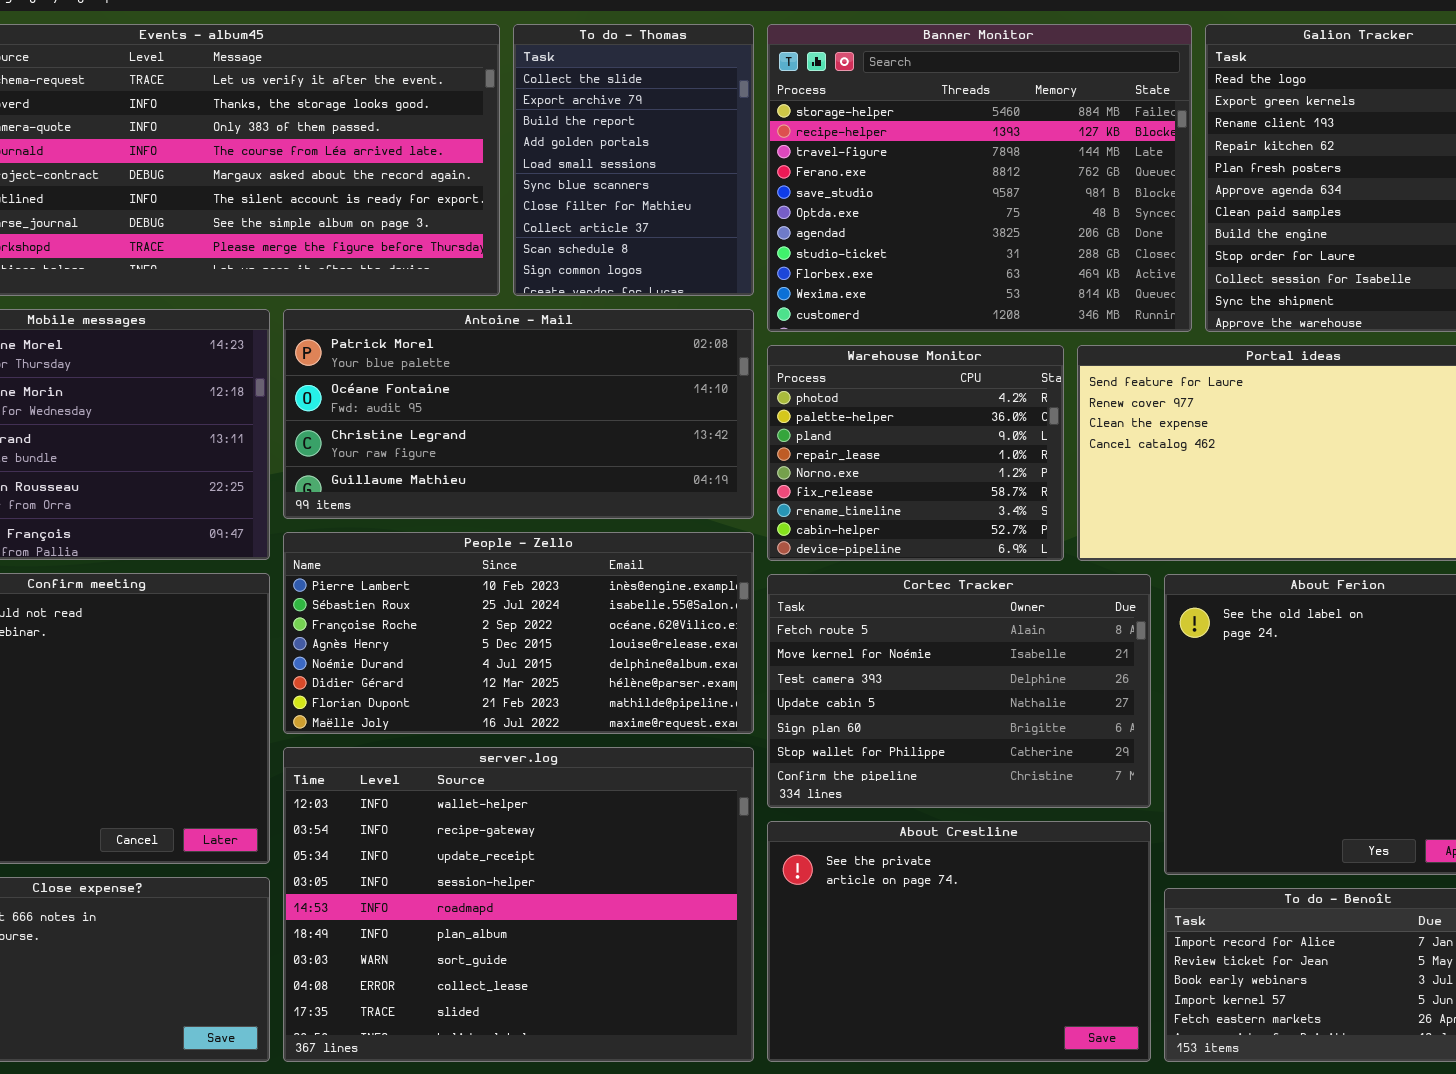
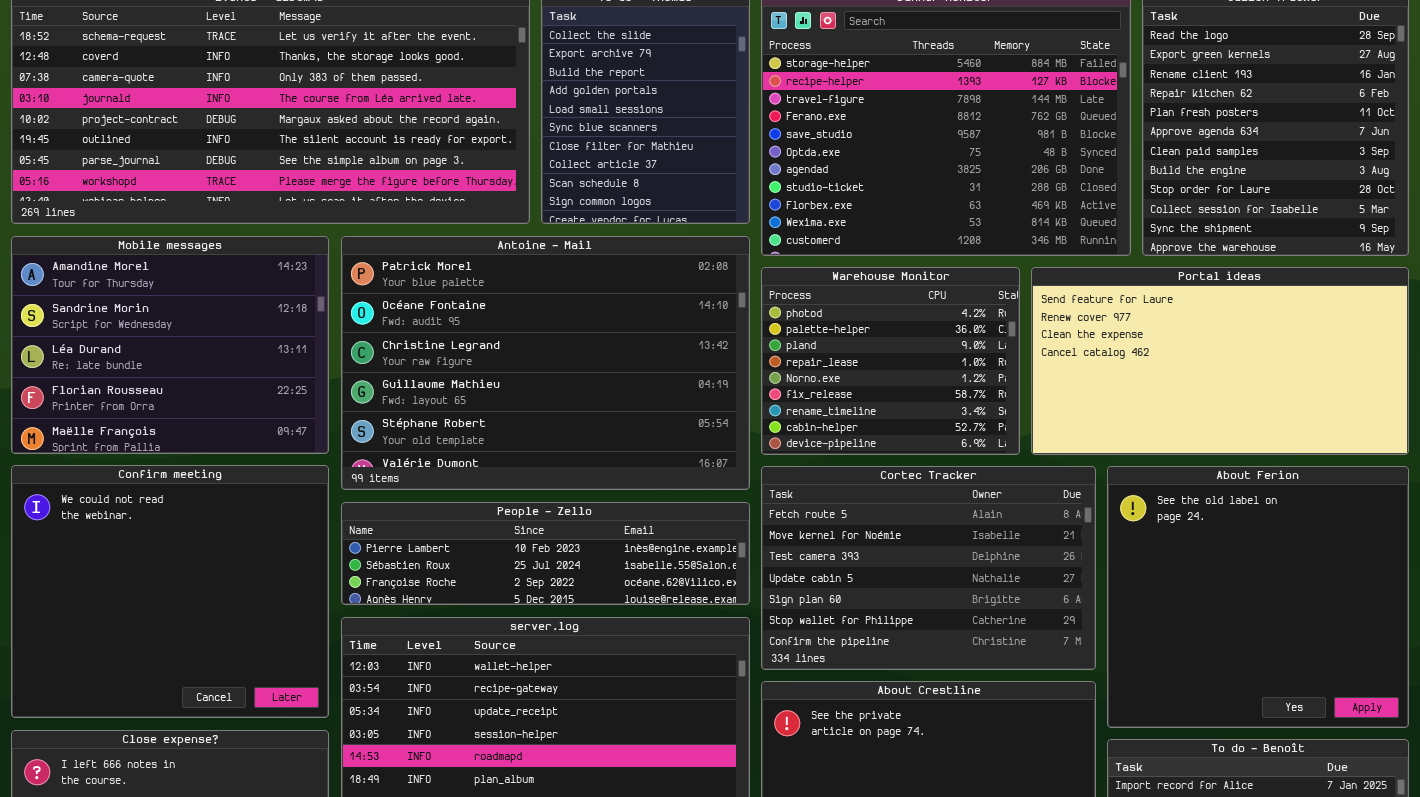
Antoine - Mail: [283,309,754,519] -> [341,236,750,490], resized
People - Zello: [283,532,754,734] -> [341,502,750,605], resized

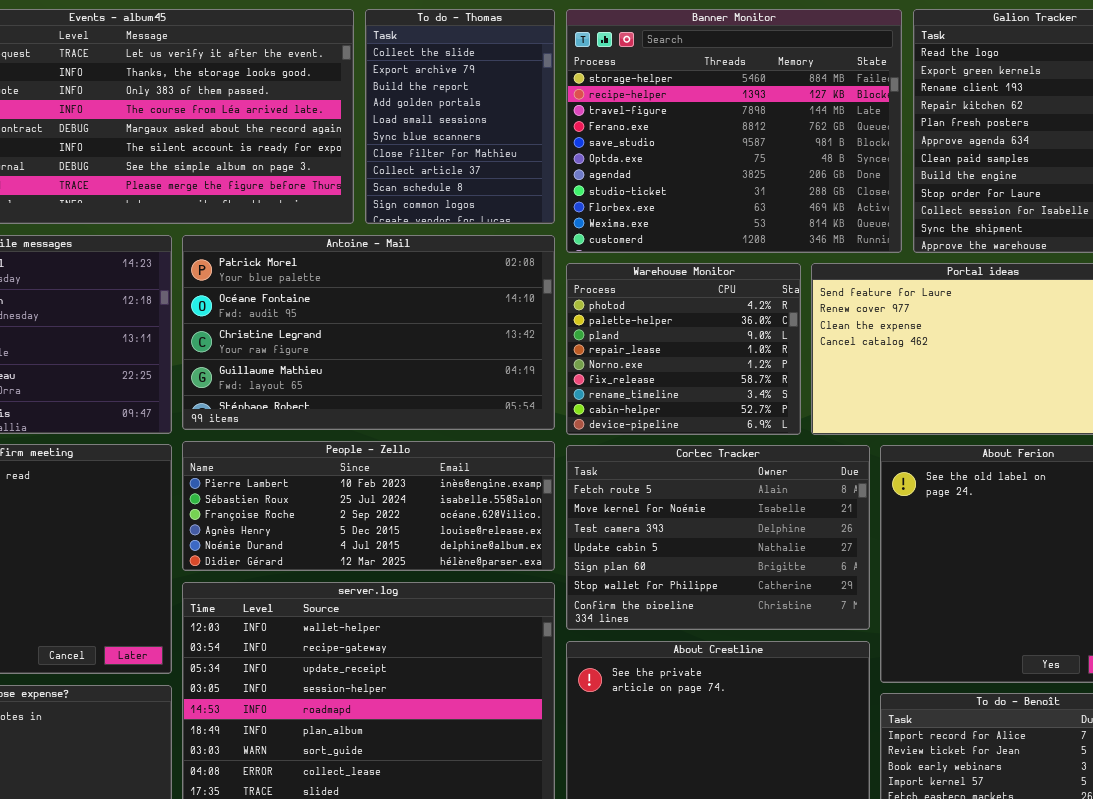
Antoine - Mail: [341,236,750,490] -> [182,235,555,430], resized
People - Zello: [341,502,750,605] -> [182,441,555,571], resized

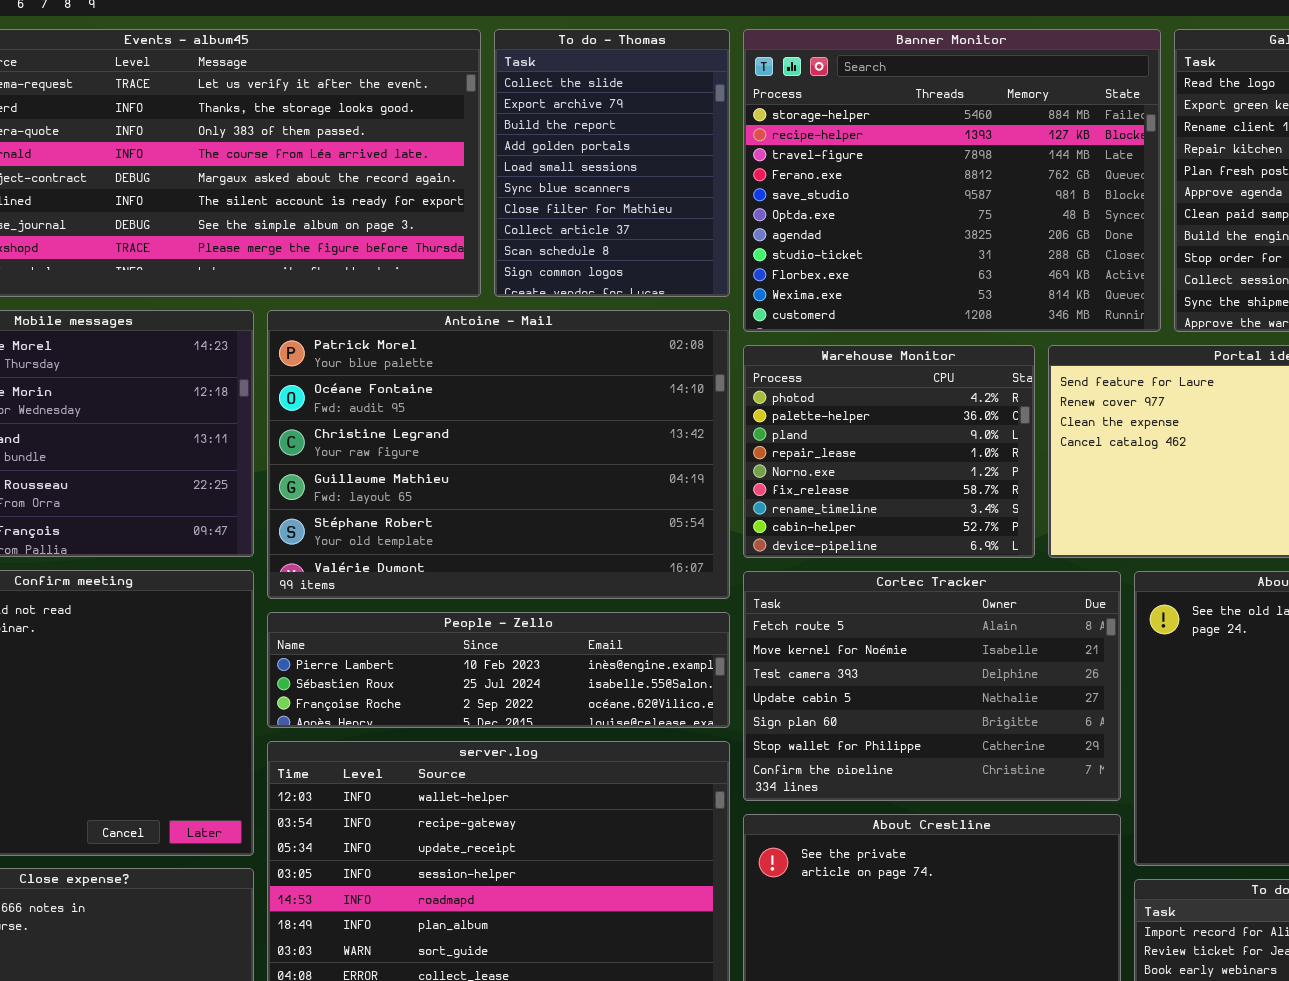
Antoine - Mail: [182,235,555,430] -> [267,310,730,599], resized
People - Zello: [182,441,555,571] -> [267,612,730,728], resized

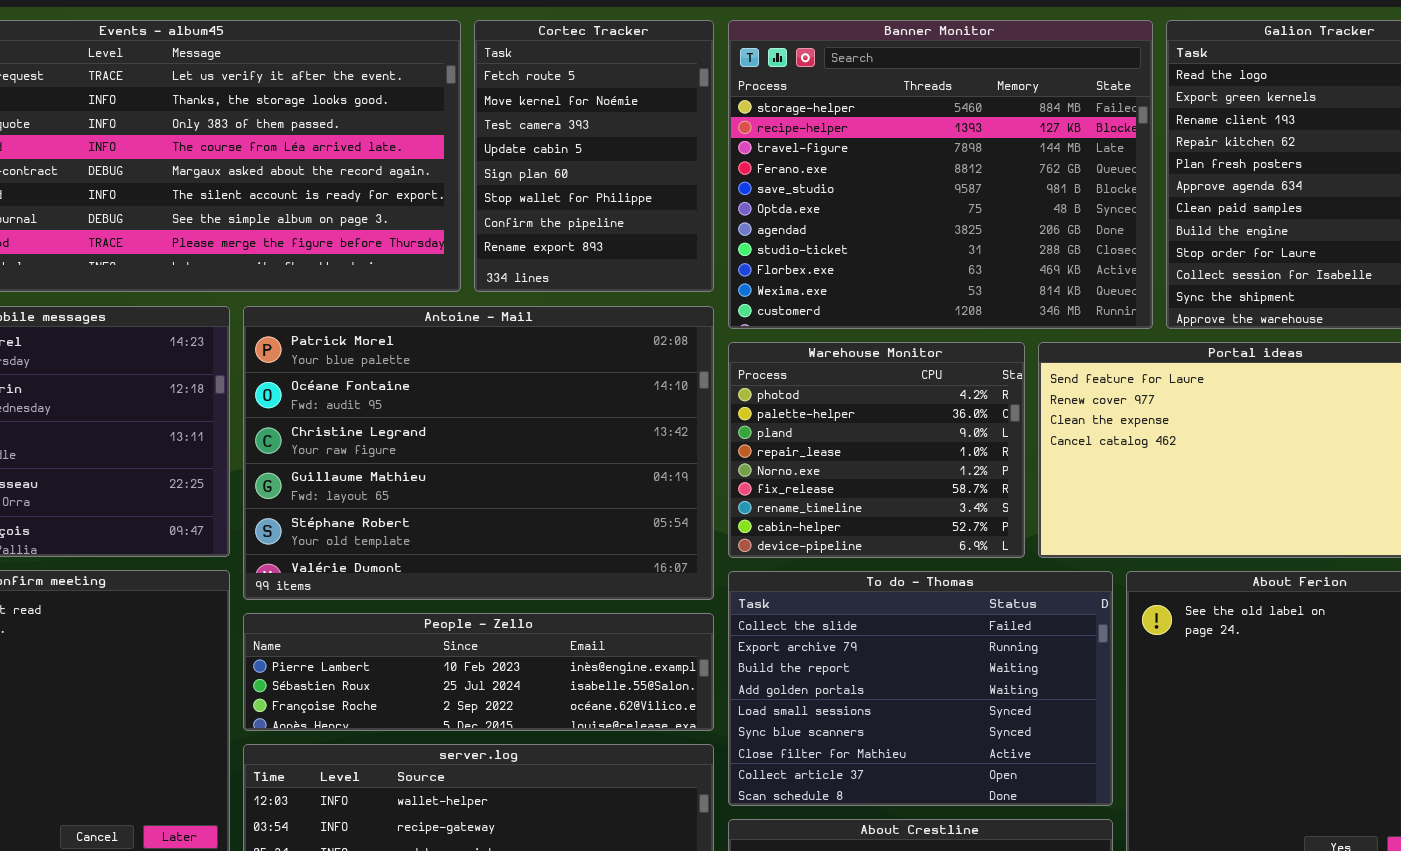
To do - Thomas: [494,29,730,297] -> [728,571,1113,806], moved, resized
Cortec Tracker: [743,571,1121,801] -> [474,20,714,292], moved, resized

